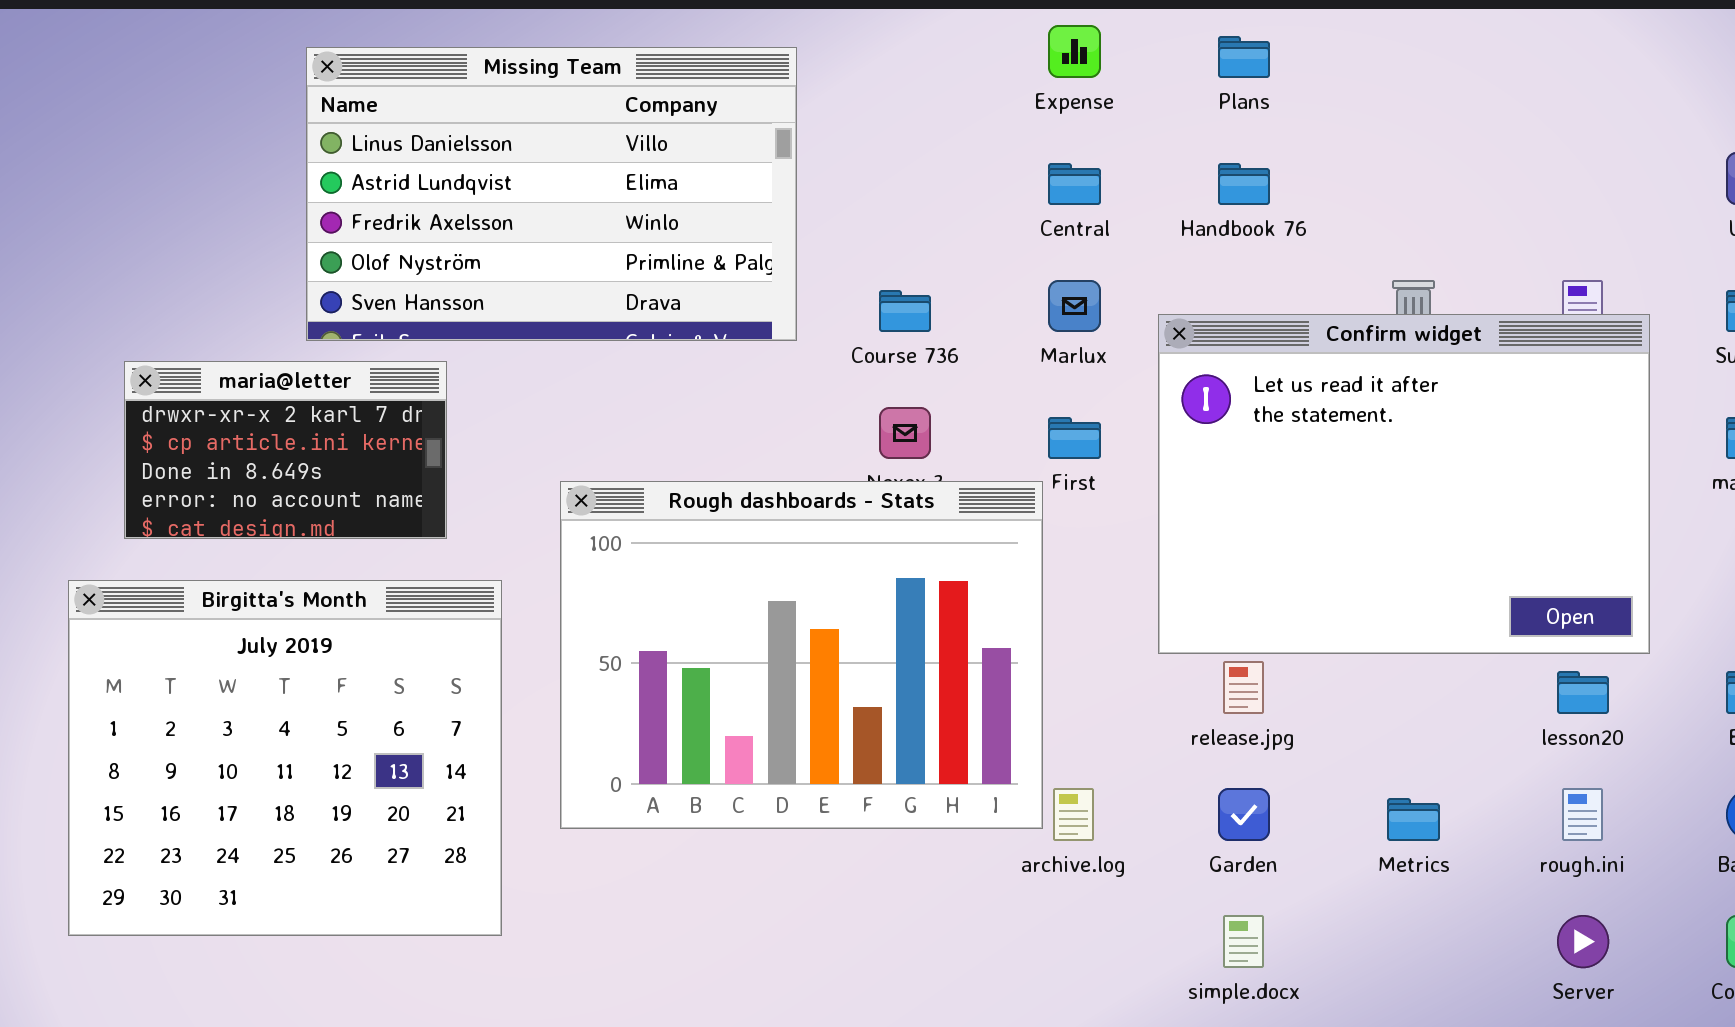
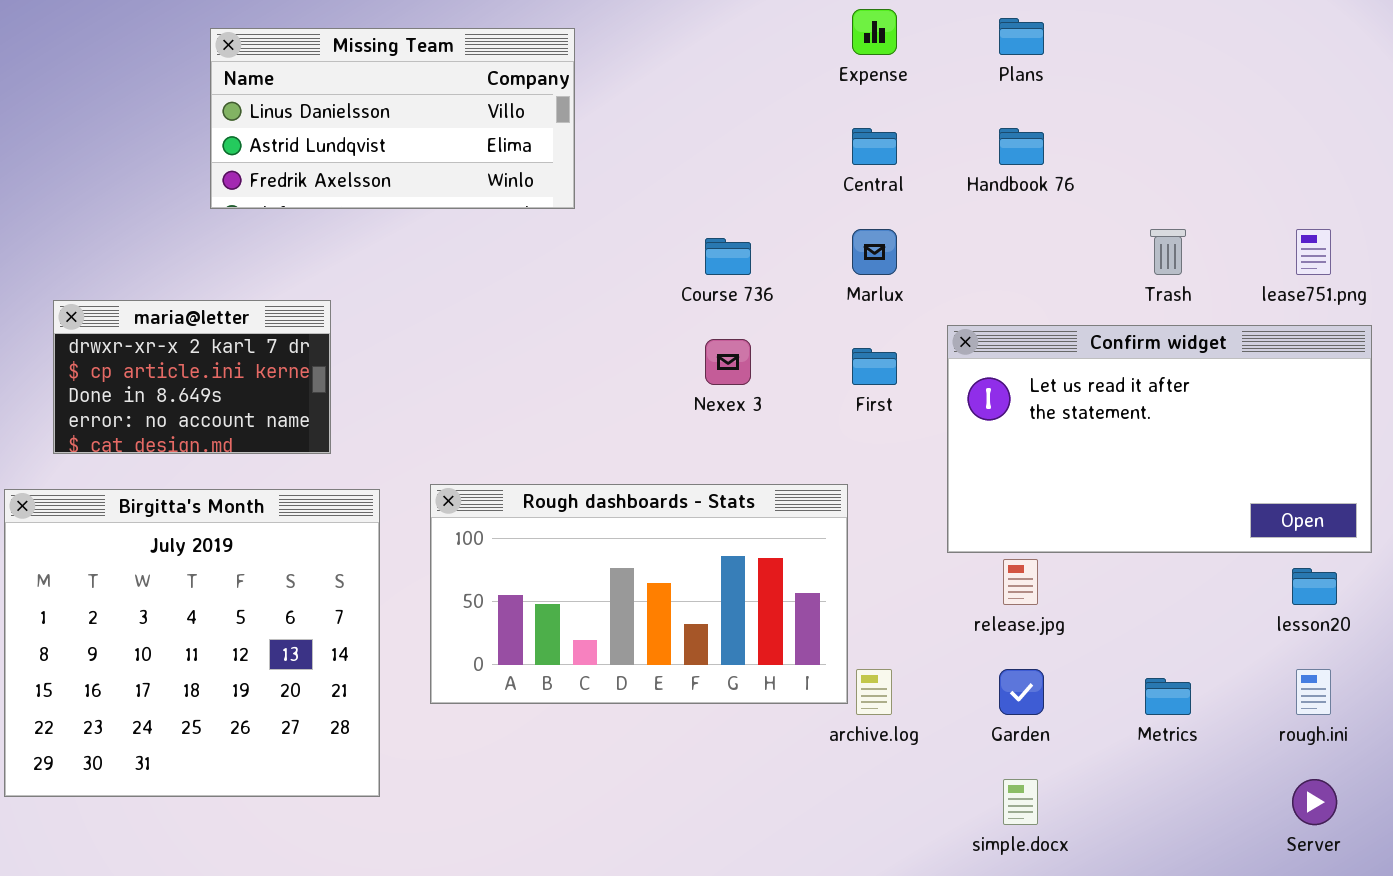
Missing Team: [306,47,797,341] -> [210,28,575,209], resized
Confirm widget: [1158,314,1650,654] -> [947,325,1372,553], resized
Rough dashboards - Stats: [560,481,1043,829] -> [430,484,848,704], resized

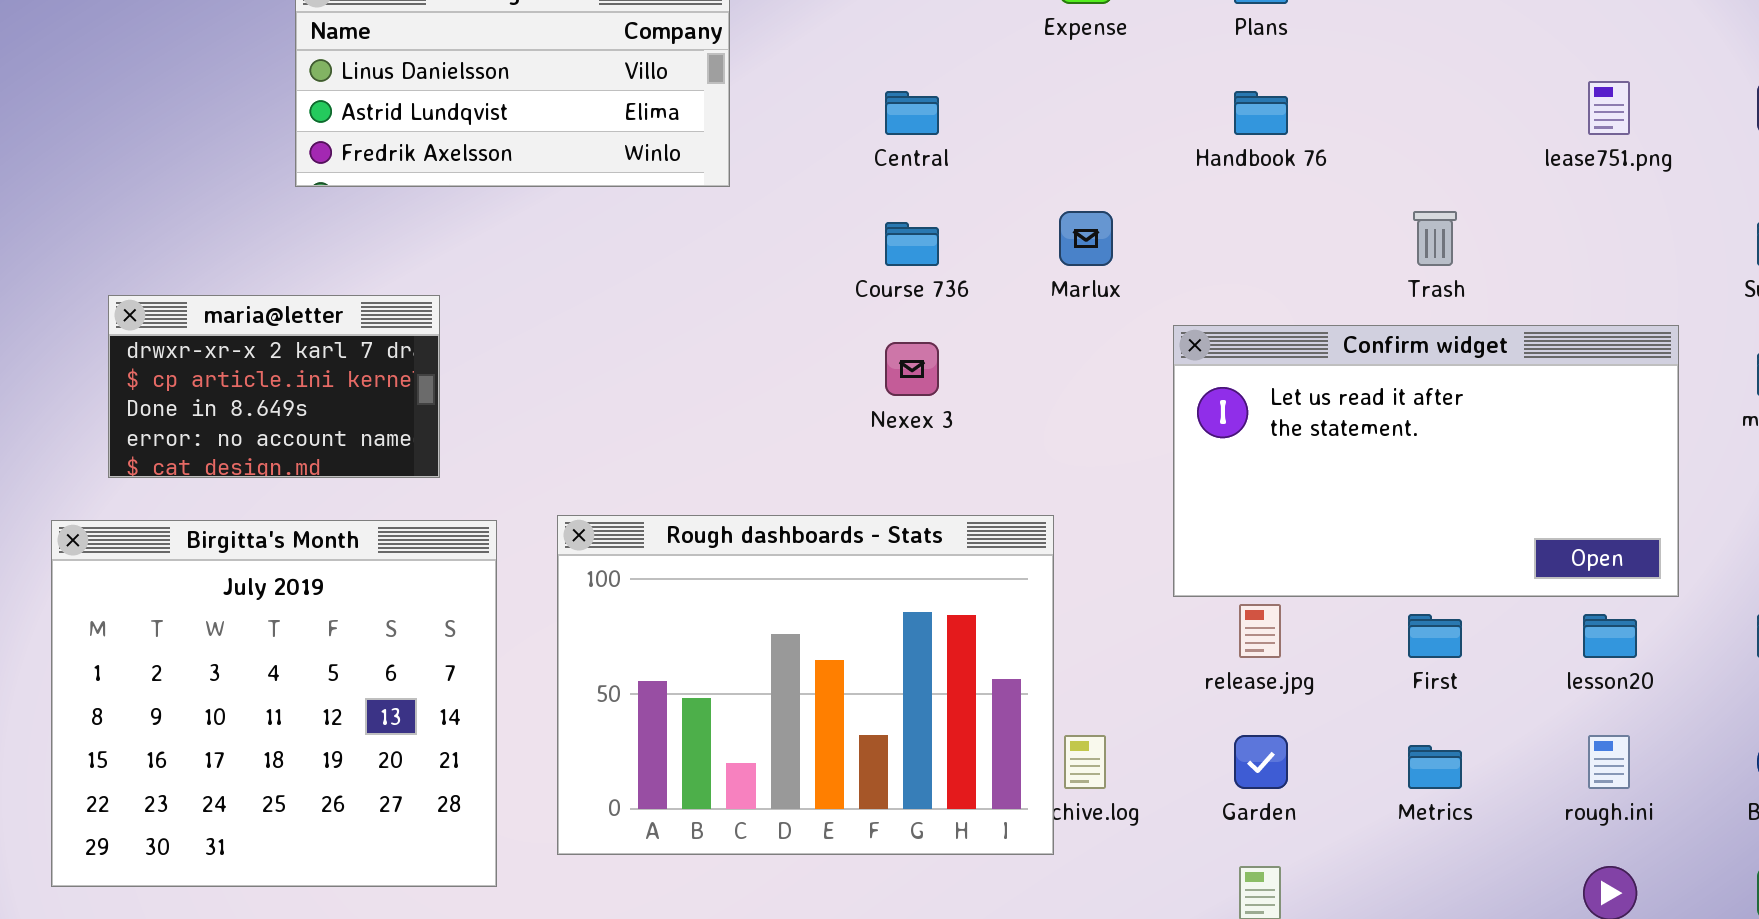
Central: [852,128,897,165] -> [885,91,939,135], moved
lease751.png: [1296,229,1331,275] -> [1588,81,1630,135], moved
First: [852,348,897,385] -> [1408,614,1462,658], moved
Rough dashboards - Stats: [430,484,848,704] -> [557,515,1054,855], resized

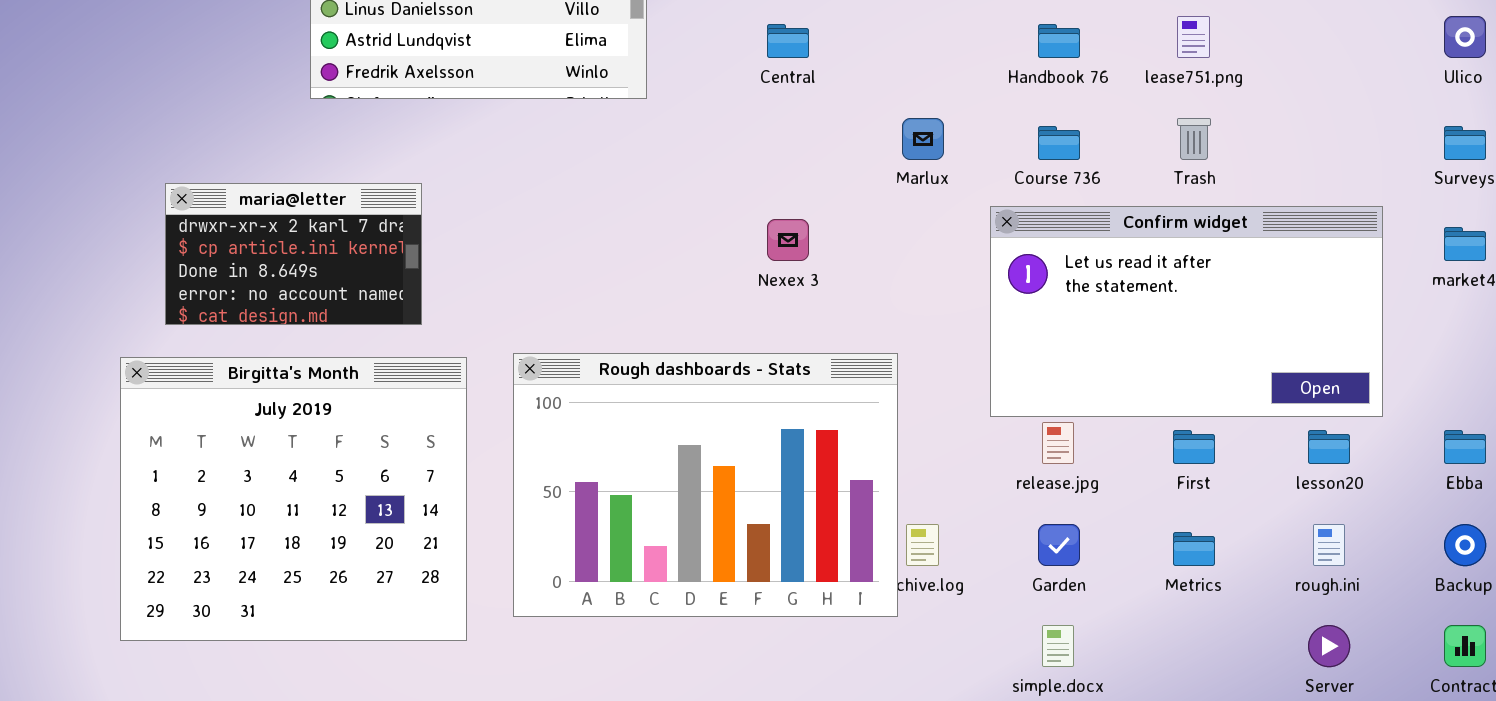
lease751.png: [1588,81,1630,135] -> [1177,16,1210,58], moved
Course 736: [885,222,939,266] -> [1038,126,1080,160], moved

